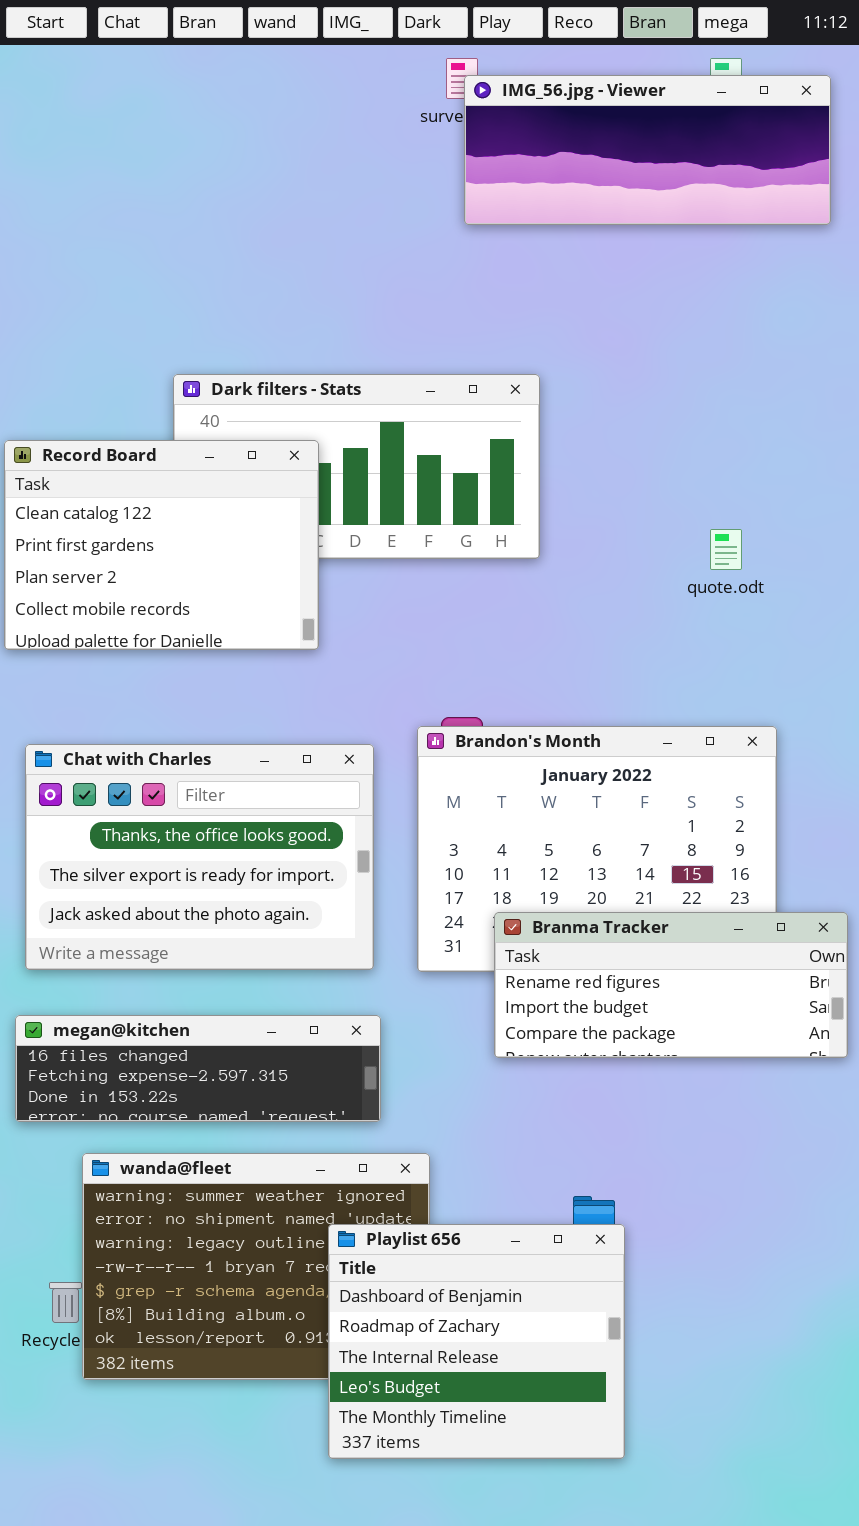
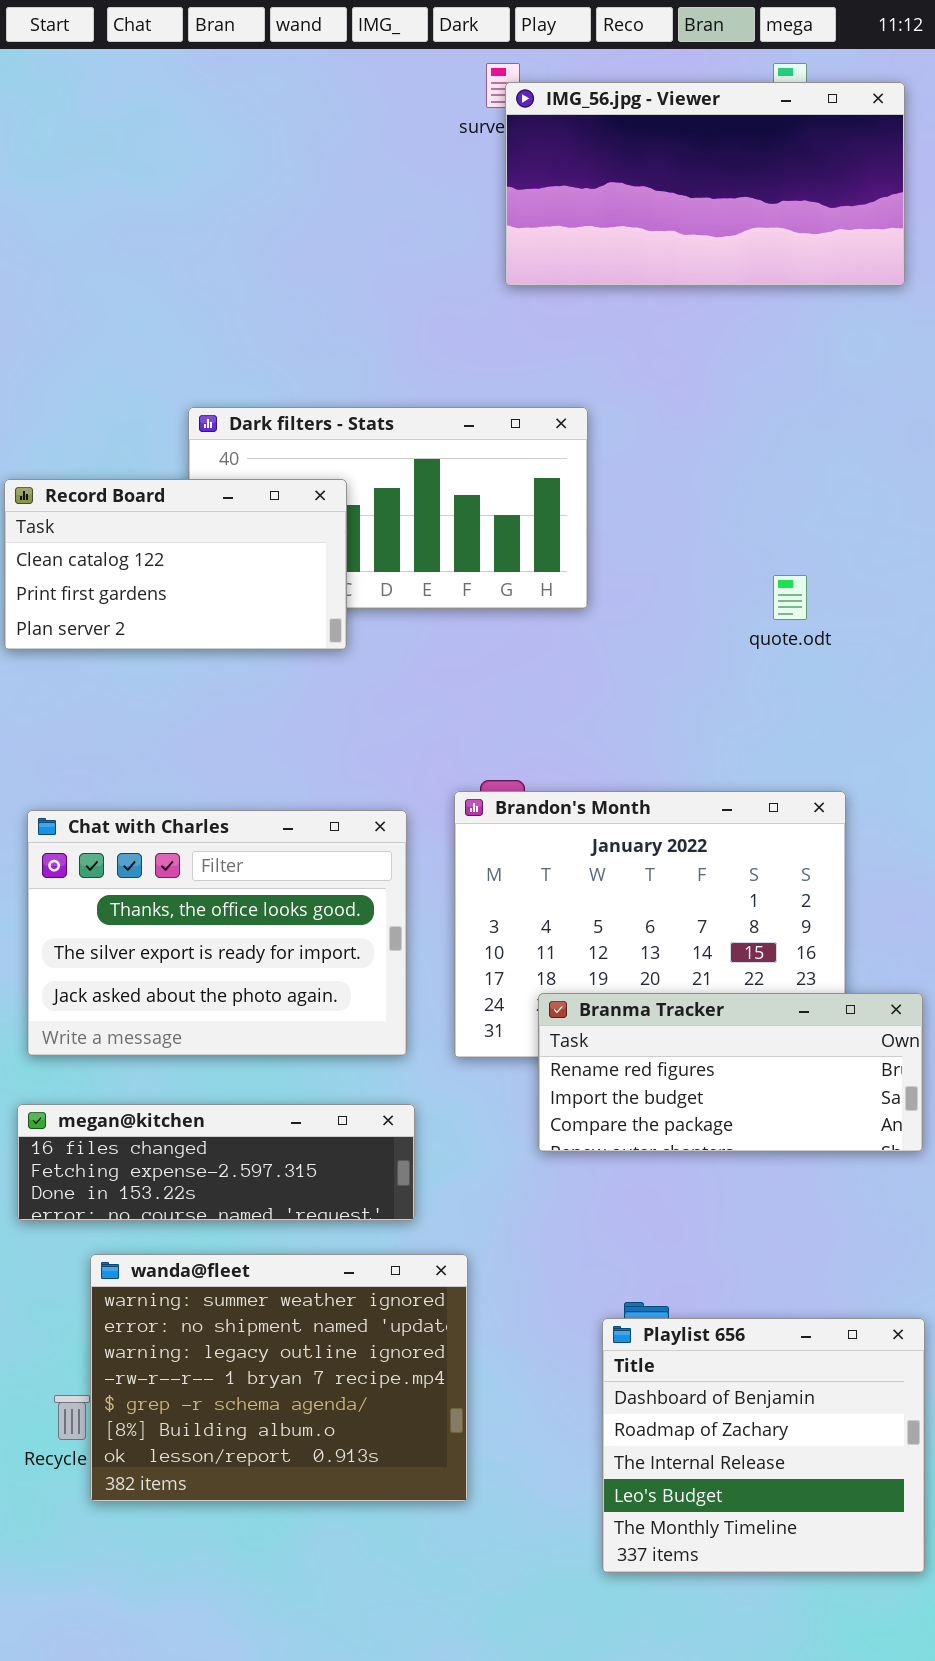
IMG_56.jpg - Viewer: [464,75,831,225] -> [505,82,905,286], resized
Record Board: [4,440,319,650] -> [4,479,347,650], resized
Playlist 656: [328,1224,625,1459] -> [602,1318,925,1573], moved

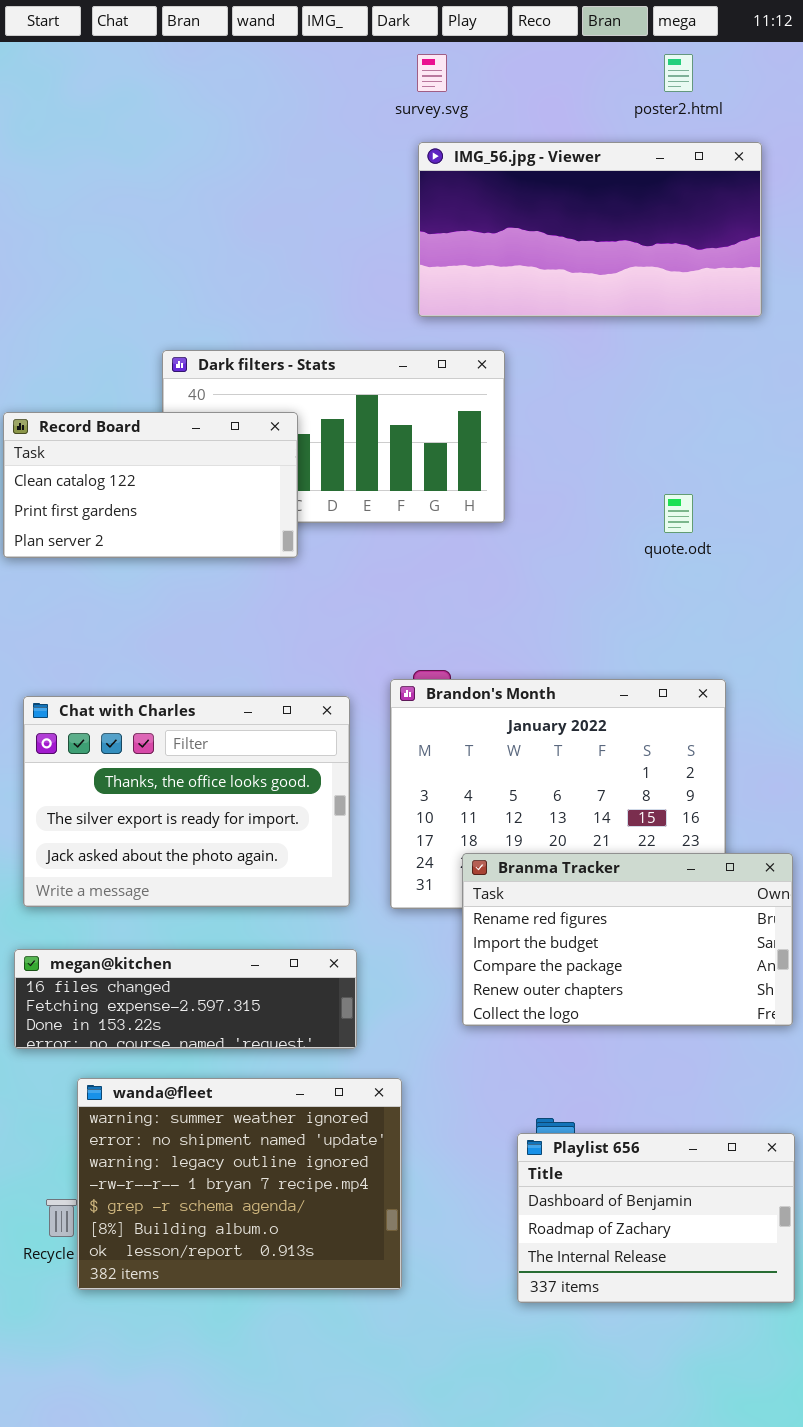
IMG_56.jpg - Viewer: [505,82,905,286] -> [418,142,762,317], moved
Branma Tracker: [538,993,923,1152] -> [462,853,793,1026], resized
Playlist 656: [602,1318,925,1573] -> [517,1133,795,1303], resized

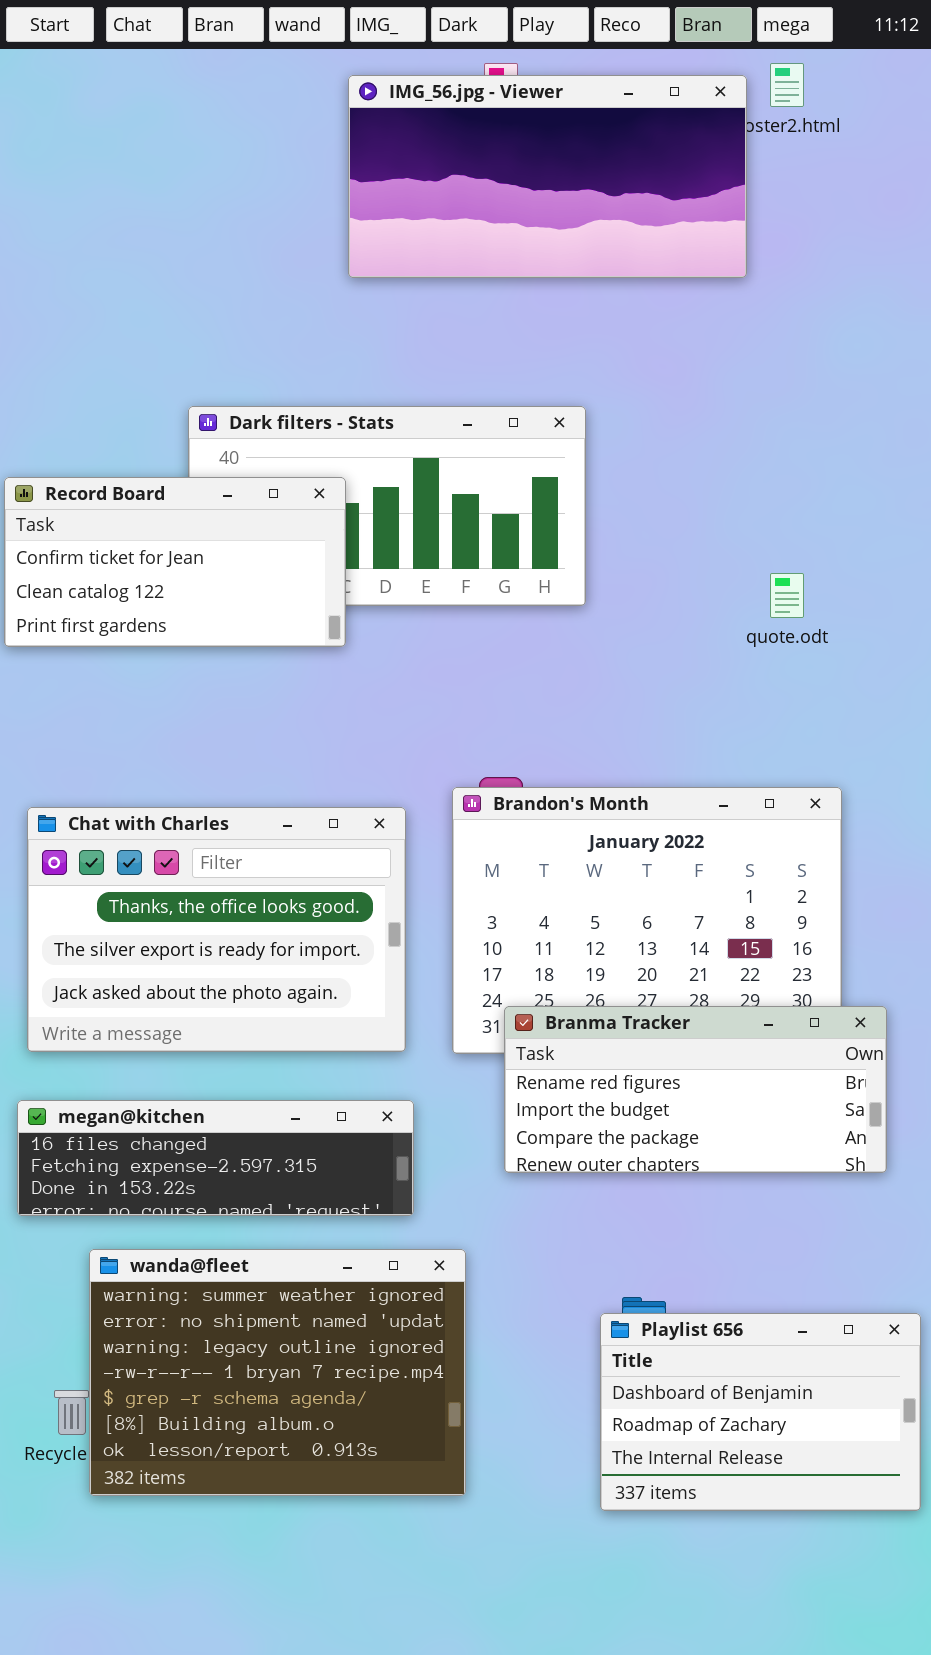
IMG_56.jpg - Viewer: [418,142,762,317] -> [348,75,747,278], moved
Record Board: [3,412,298,558] -> [4,477,346,647], scrolled up 1 row
Branma Tracker: [462,853,793,1026] -> [504,1006,887,1173], moved, resized

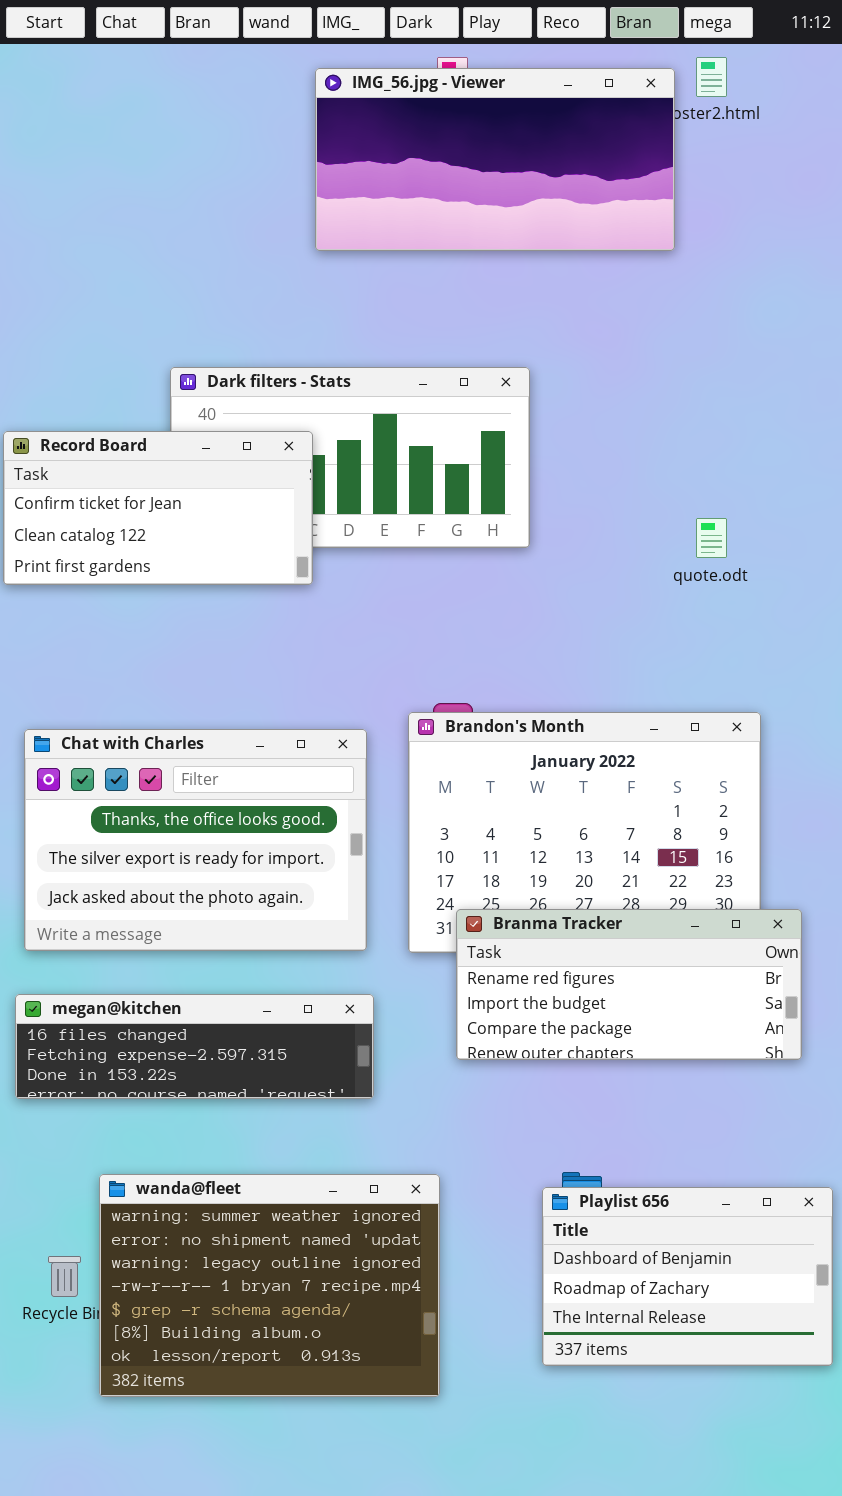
wanda@fleet: [89,1249,466,1496] -> [99,1174,440,1397], moved

